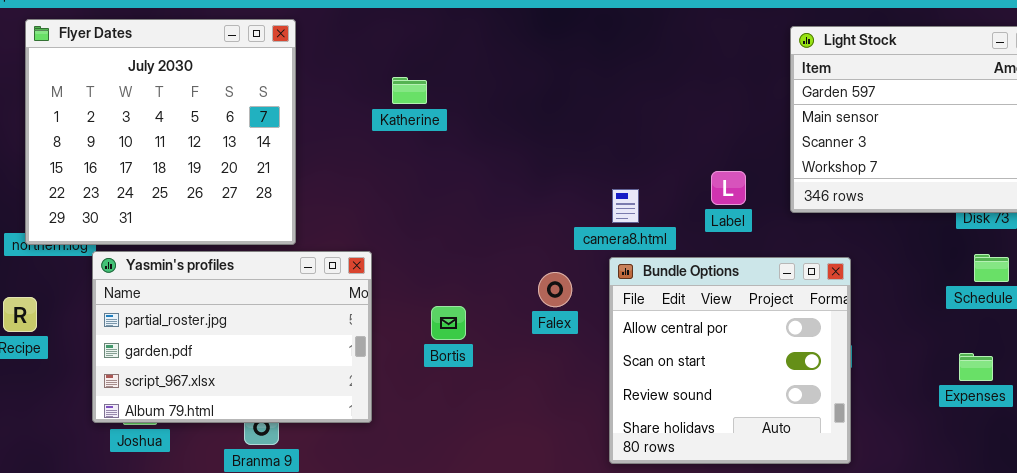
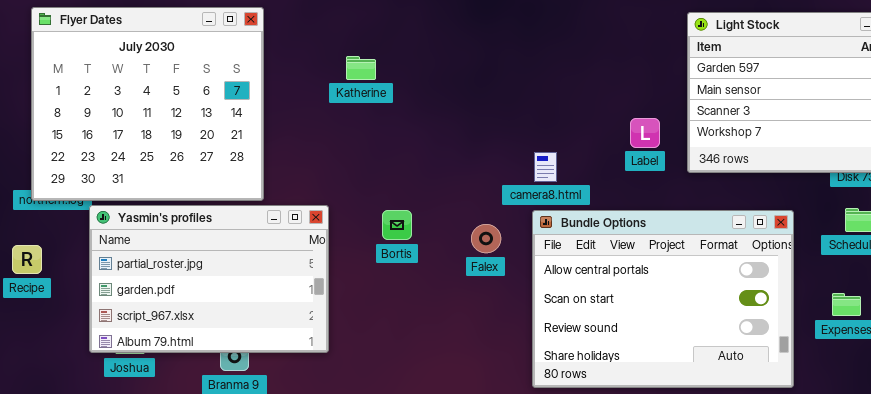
Label: [711,171,746,205] -> [630,118,660,148], moved
Bundle Options: [609,257,851,464] -> [532,210,794,388], resized
Bortis: [431,306,466,340] -> [382,210,412,240], moved

